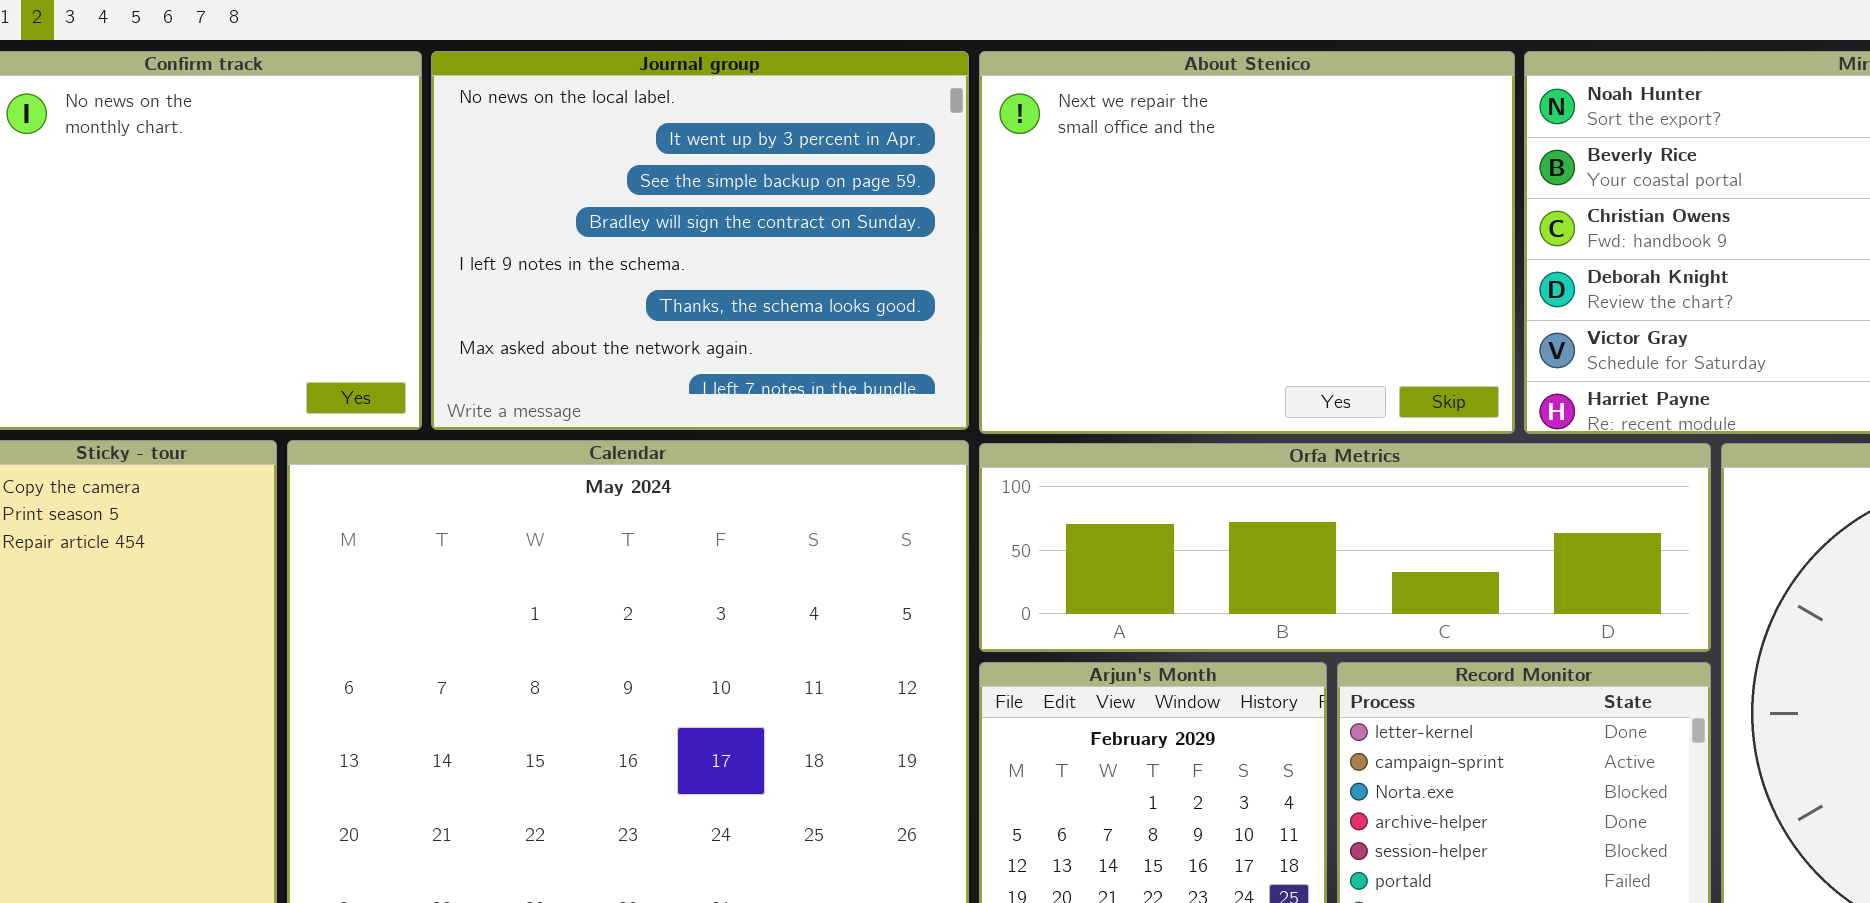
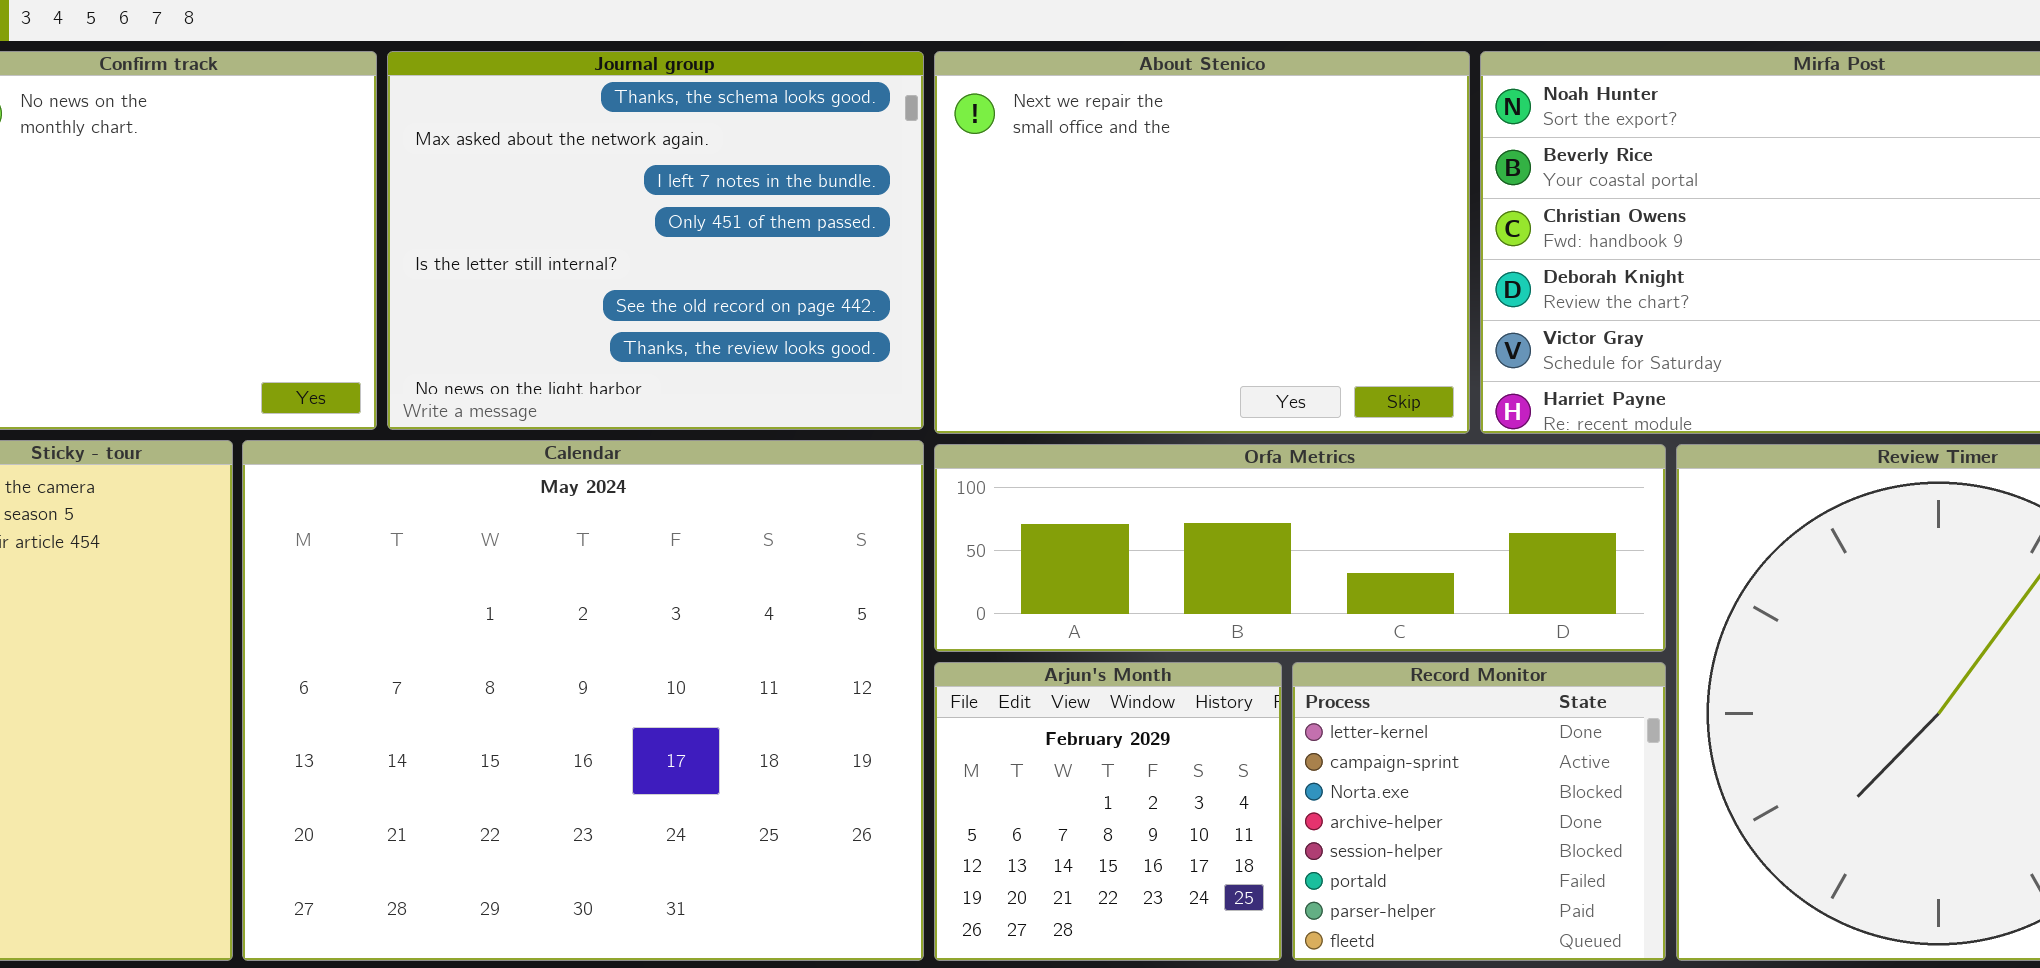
Journal group: [431,51,969,430] -> [387,51,924,430], scrolled down 5 rows

